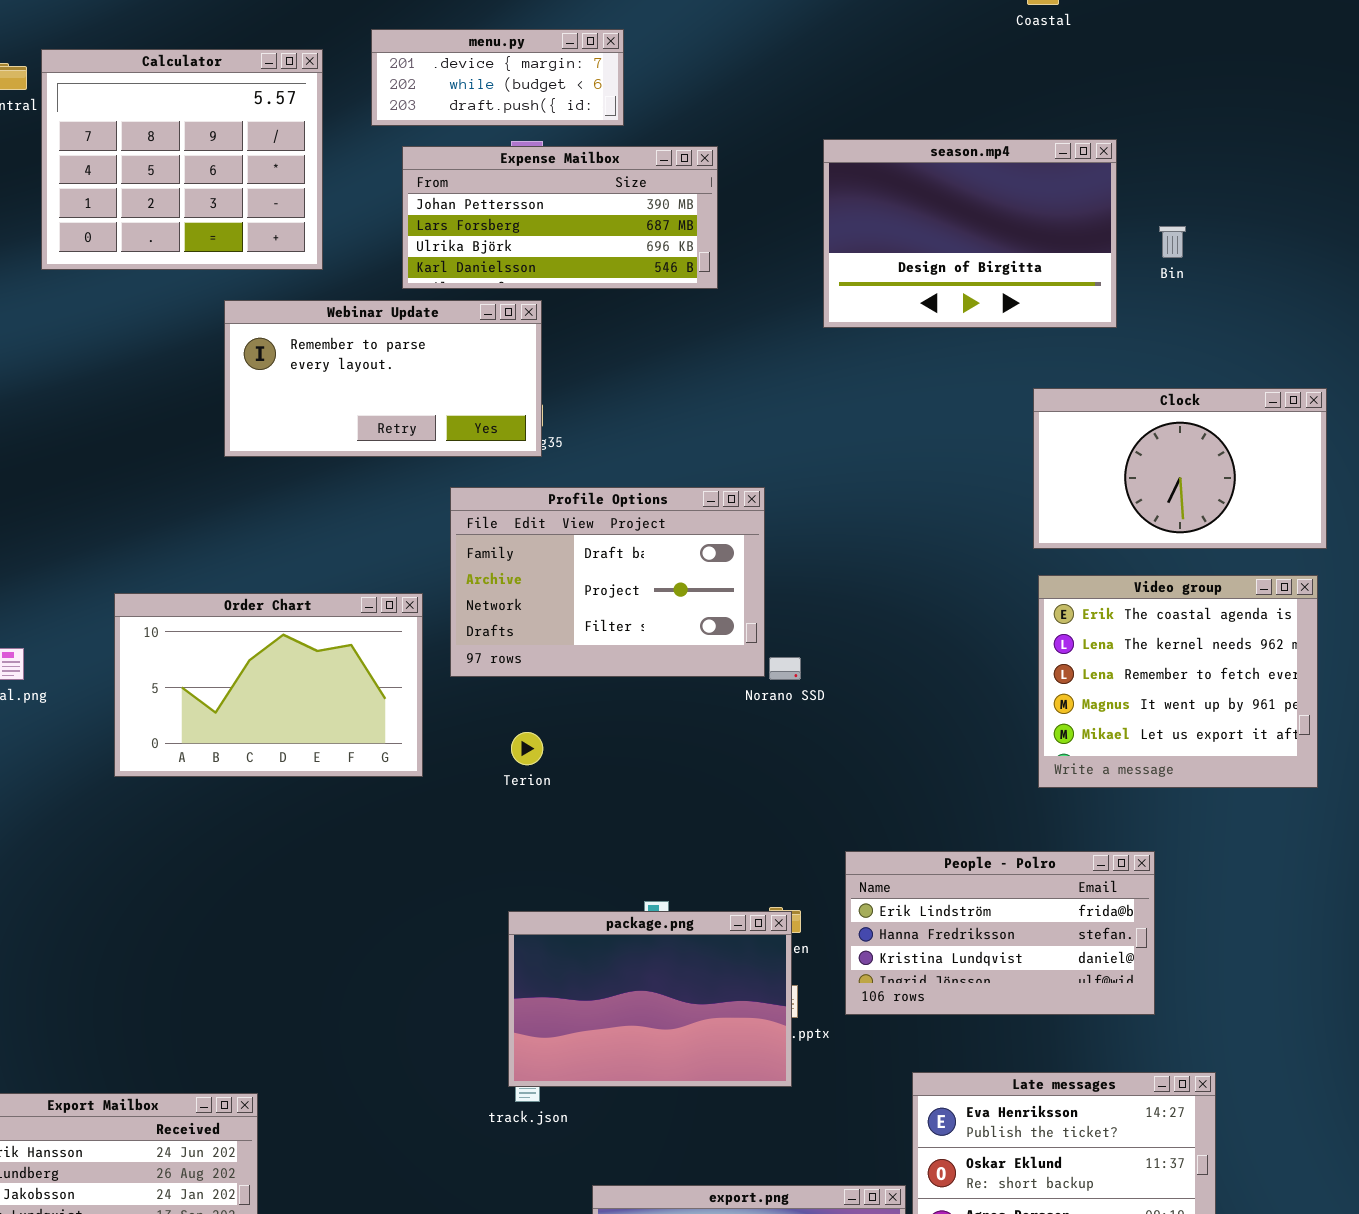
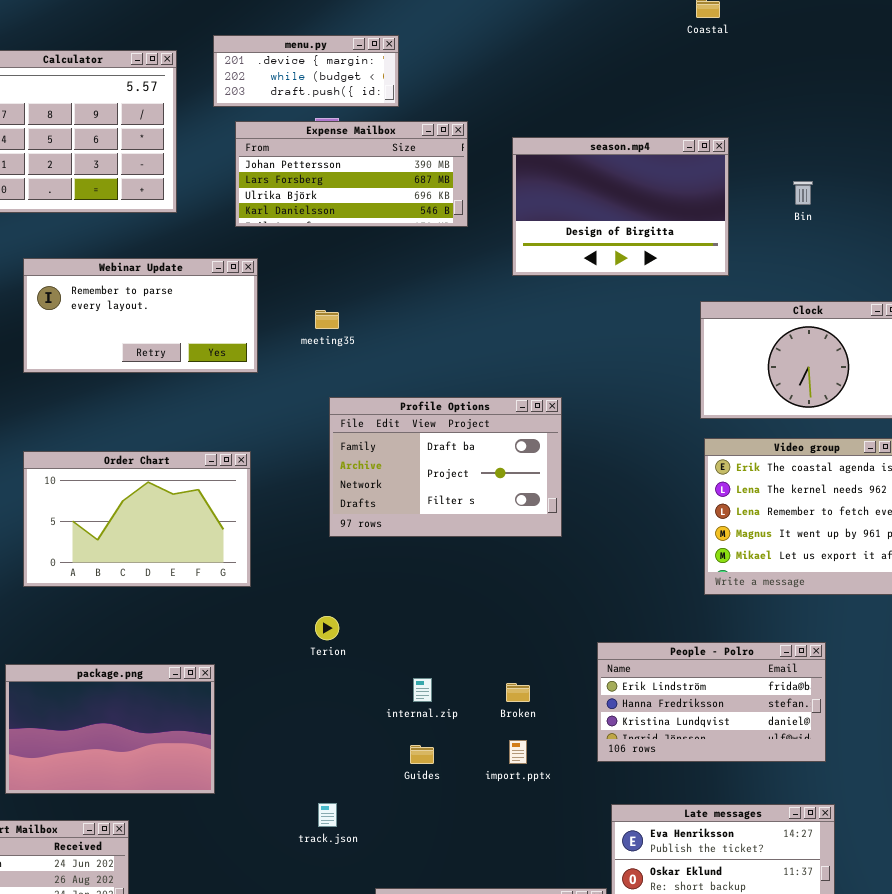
season.mp4: [823,139,1117,328] -> [512,137,729,276], moved
Webinar Update: [224,300,542,457] -> [23,258,258,373], moved
Profile Options: [450,487,765,677] -> [329,397,562,537], moved
Terion: [511,732,543,765] -> [315,616,339,640], moved
People - Polro: [845,851,1155,1015] -> [597,642,826,762], moved
package.png: [508,911,792,1087] -> [5,664,215,794], moved

